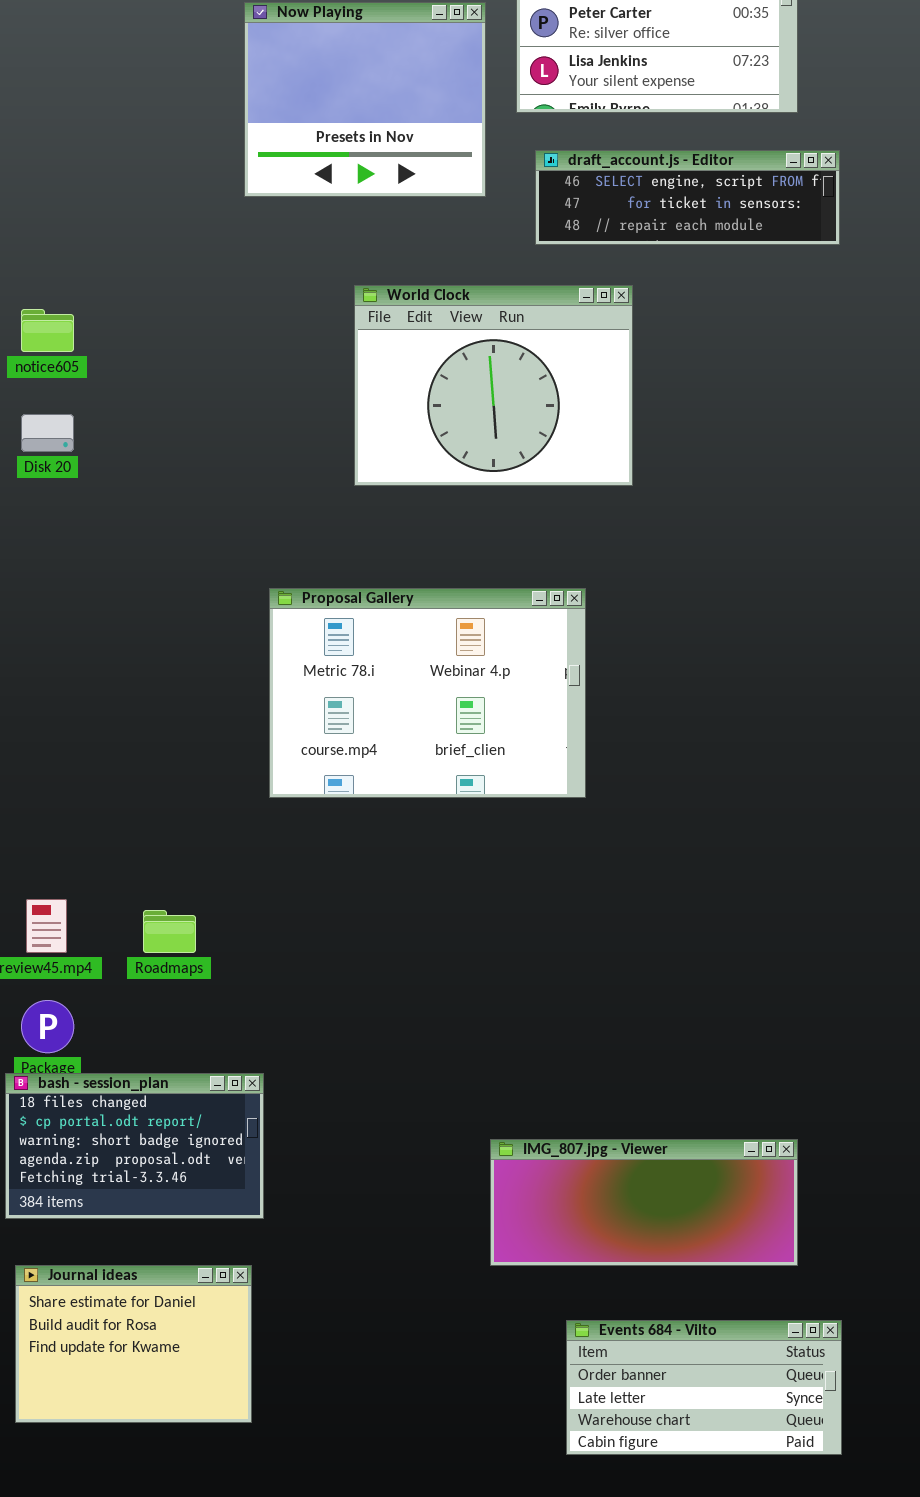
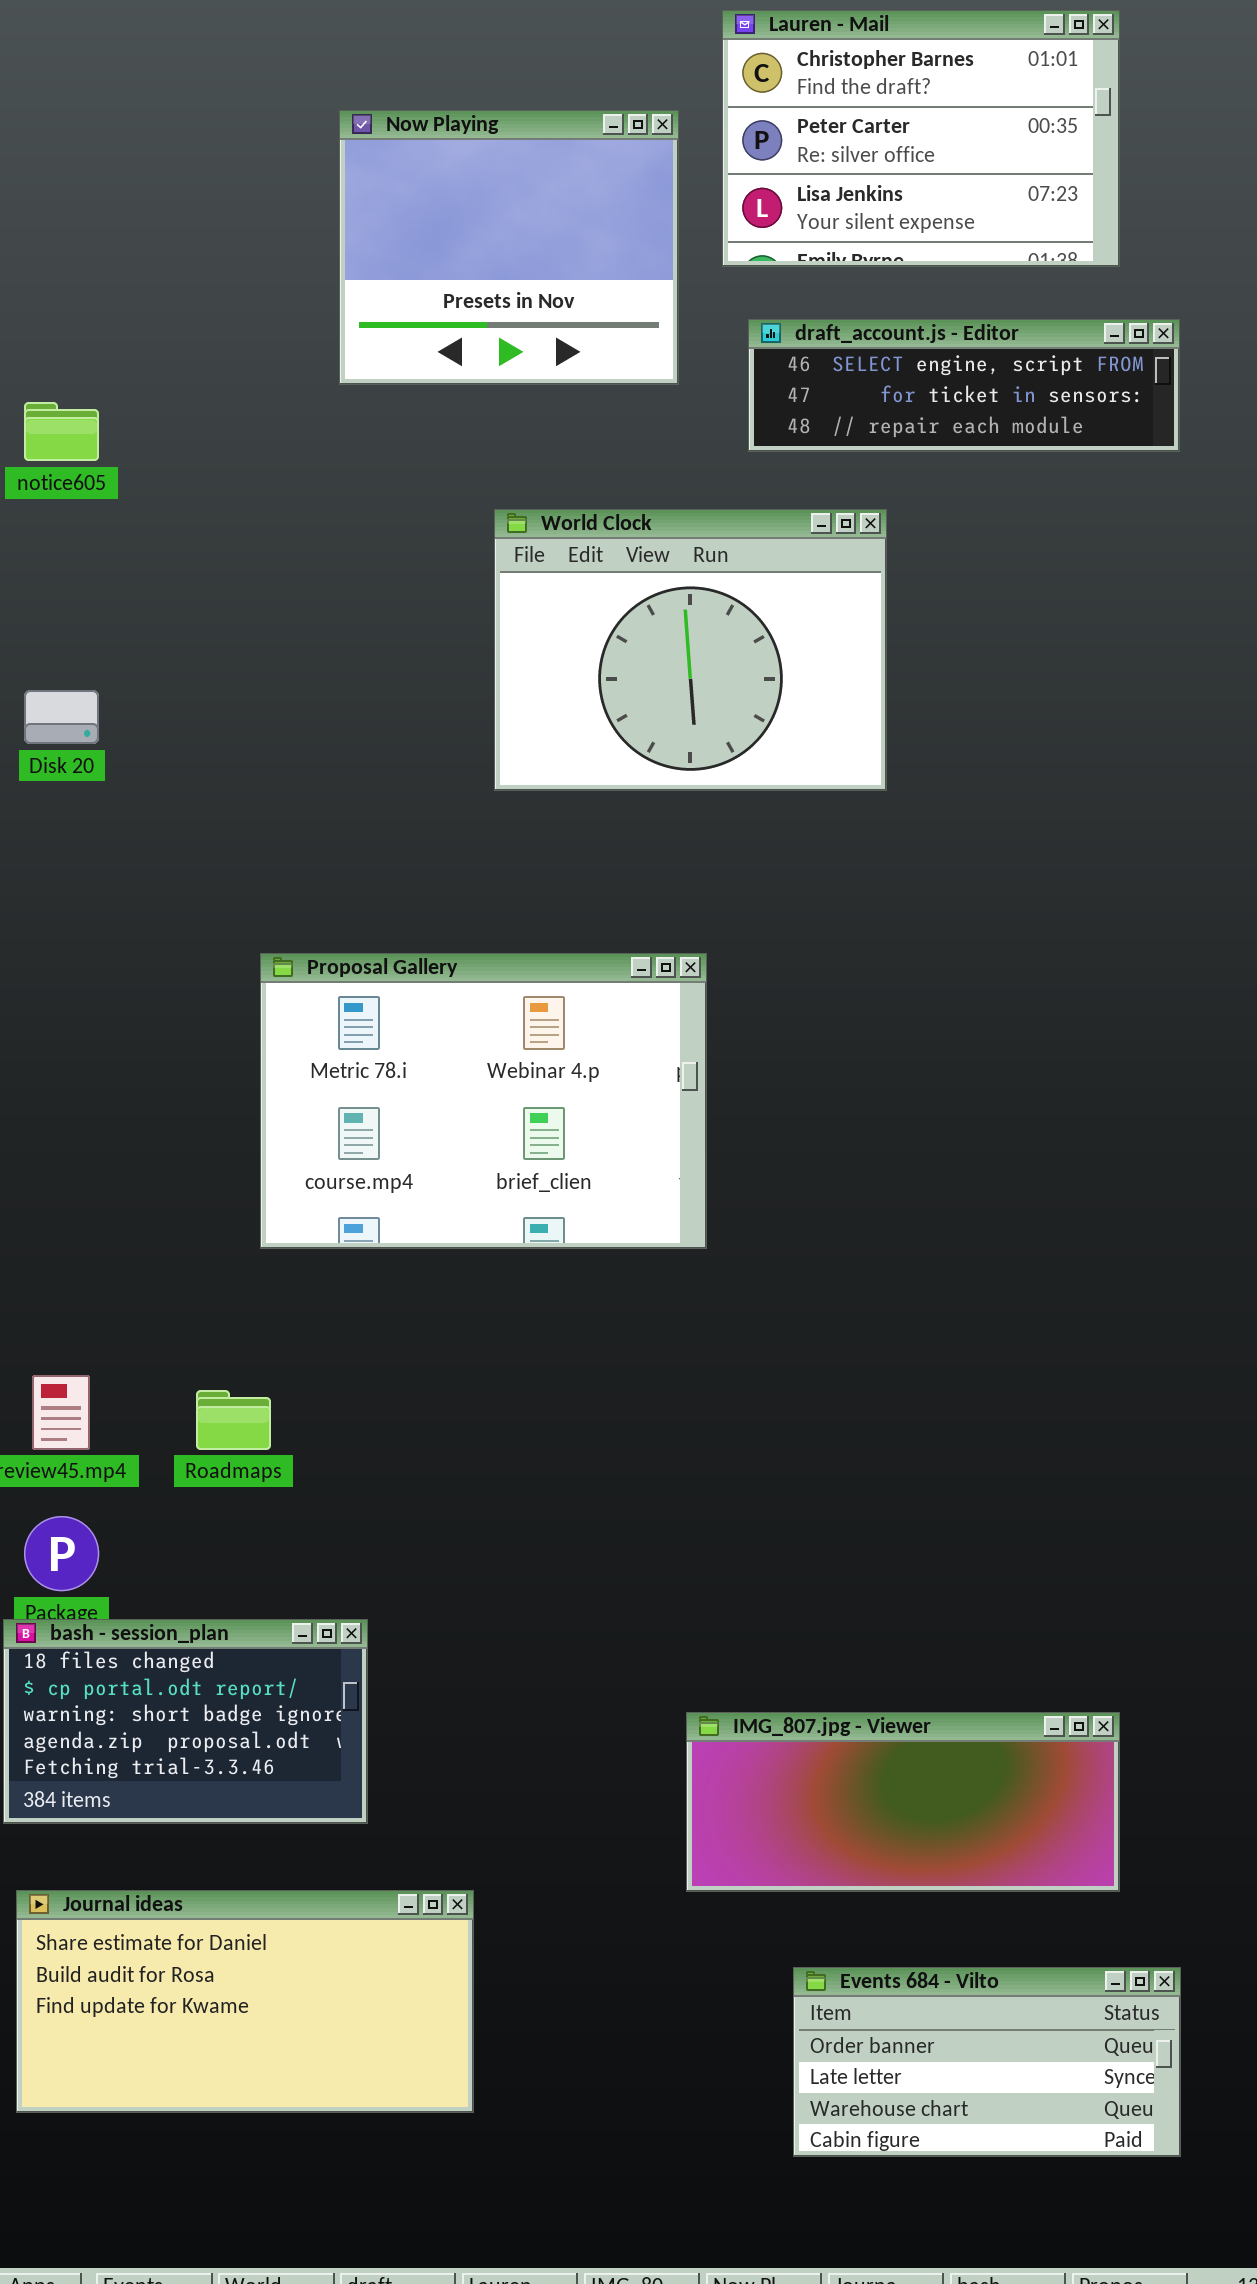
notice605: [21,309,74,352] -> [24,402,99,461], moved
Proposal Gallery: [269,588,586,798] -> [260,953,707,1249], moved
Journal ideas: [15,1265,252,1423] -> [16,1890,474,2113], resized

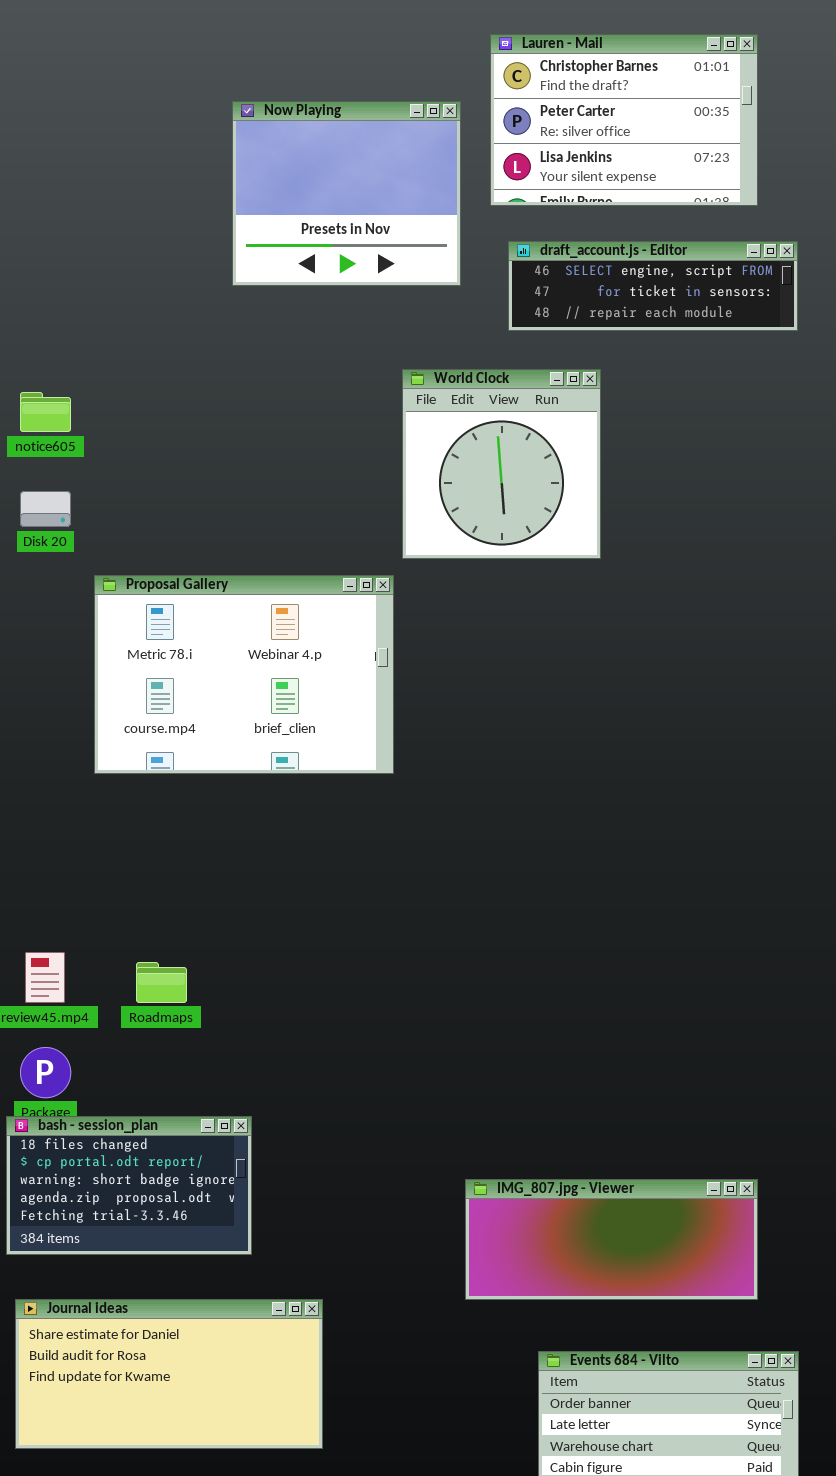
notice605: [24,402,99,461] -> [20,392,71,432], moved
World Clock: [494,509,887,791] -> [402,369,601,559], resized
Proposal Gallery: [260,953,707,1249] -> [94,575,394,774], moved

